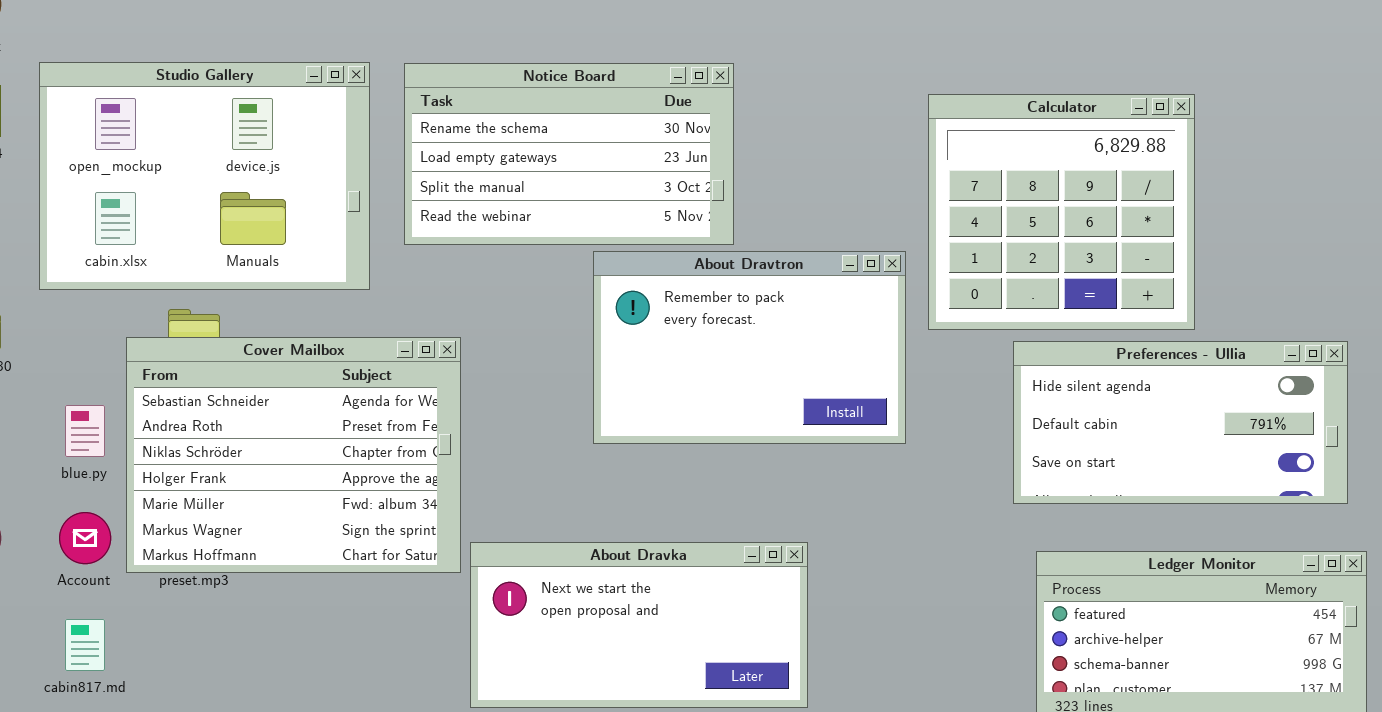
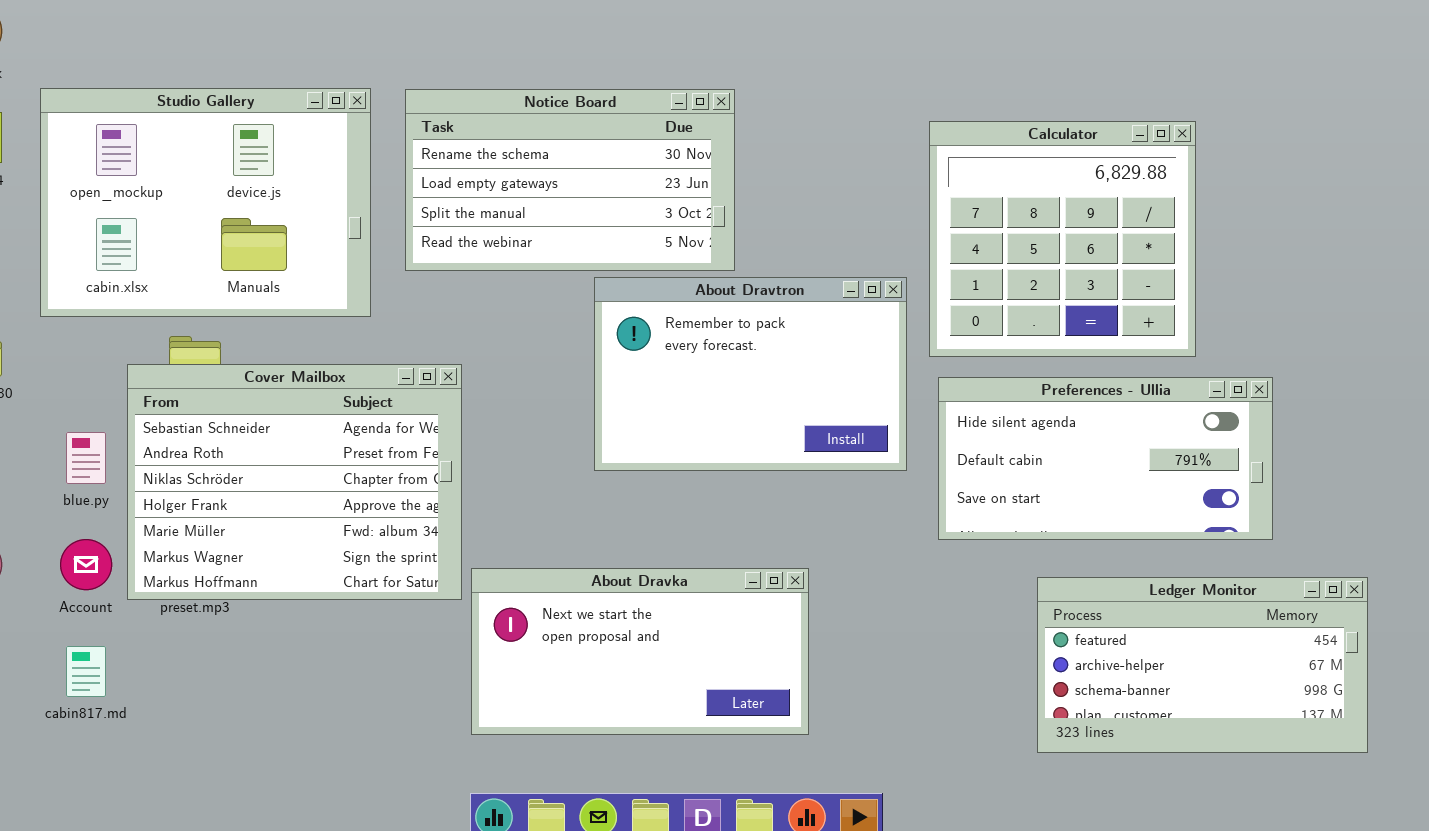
Preferences - Ullia: [1013,341,1348,504] -> [938,377,1273,540], moved

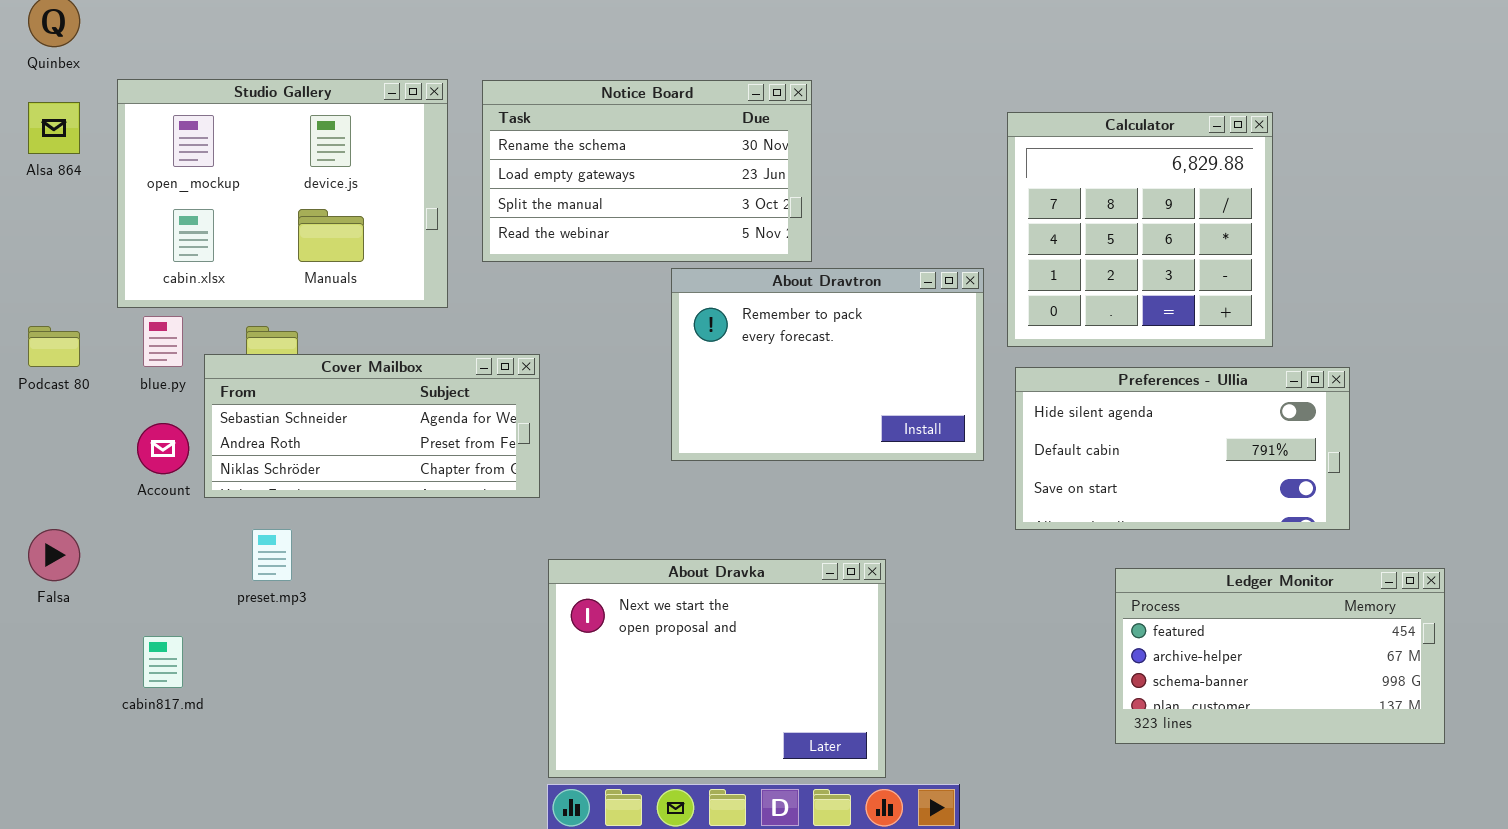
Cover Mailbox: [127,364,462,600] -> [204,354,540,498], resized
blue.py: [66,432,106,484] -> [143,316,183,367], moved
Account: [60,539,112,590] -> [137,423,189,474], moved
About Dravka: [471,568,809,735] -> [548,559,886,778], resized

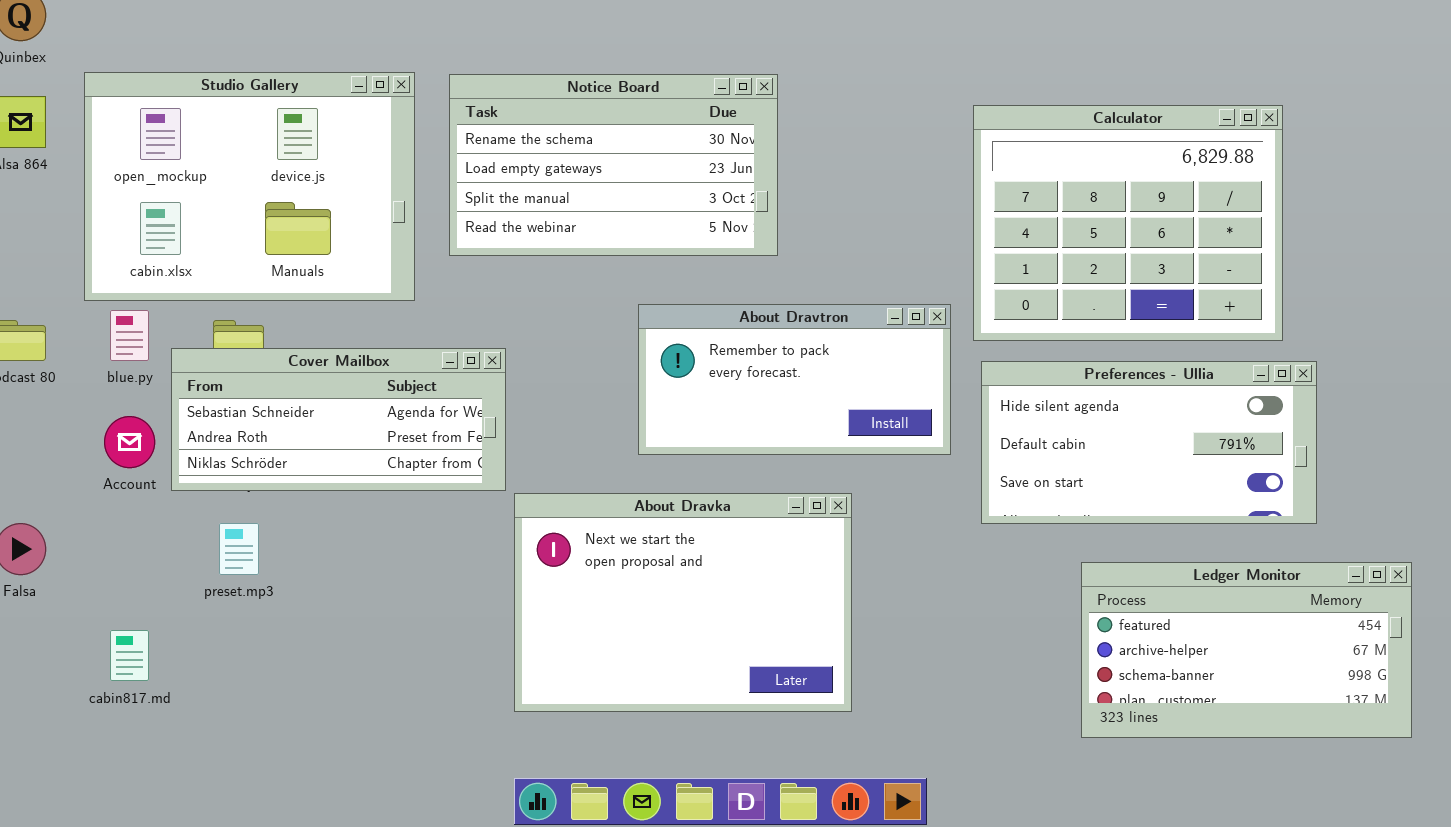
Calculator: [1007,112,1273,347] -> [973,105,1283,341], resized
About Dravtron: [671,268,984,461] -> [638,304,951,455], resized
About Dravka: [548,559,886,778] -> [514,493,852,712], moved

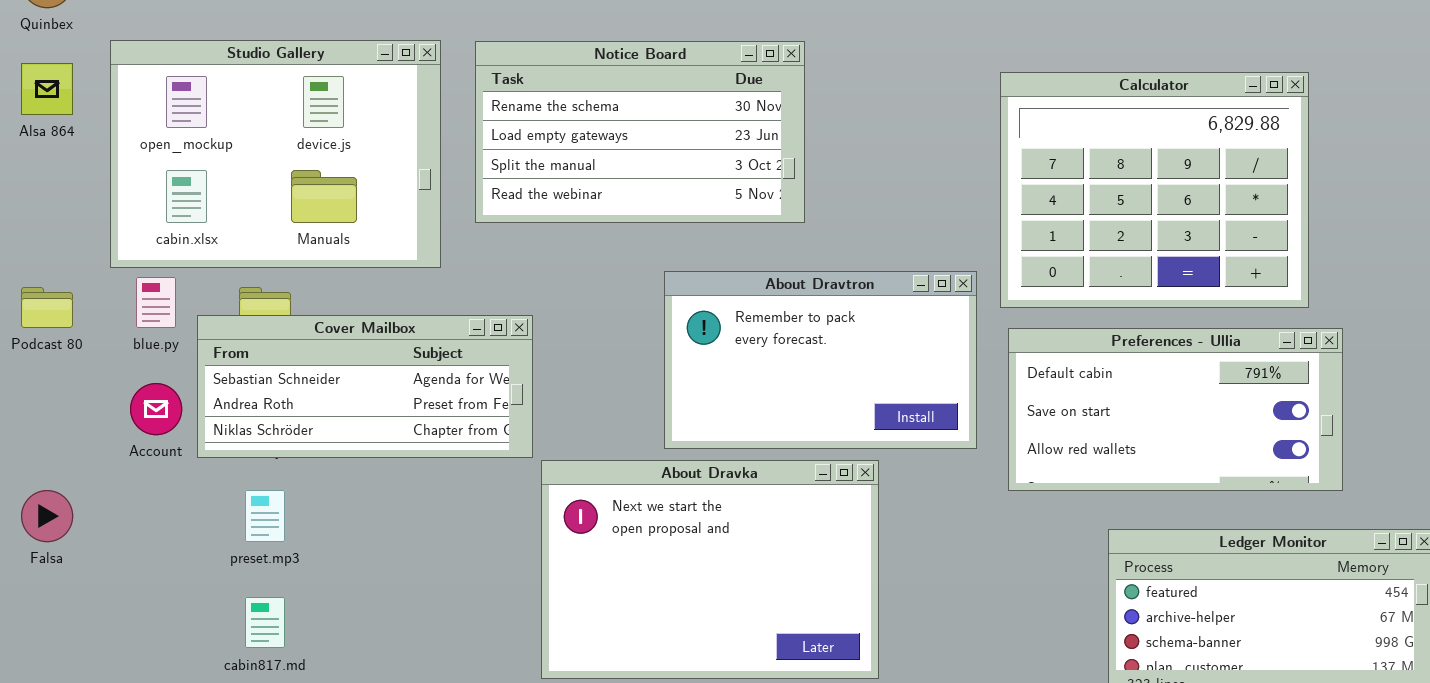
About Dravtron: [638,304,951,455] -> [664,271,977,449], resized
Preferences - Ullia: [981,361,1317,524] -> [1008,328,1343,491], scrolled down 1 row
cabin817.md: [110,630,149,681] -> [245,597,285,648], moved

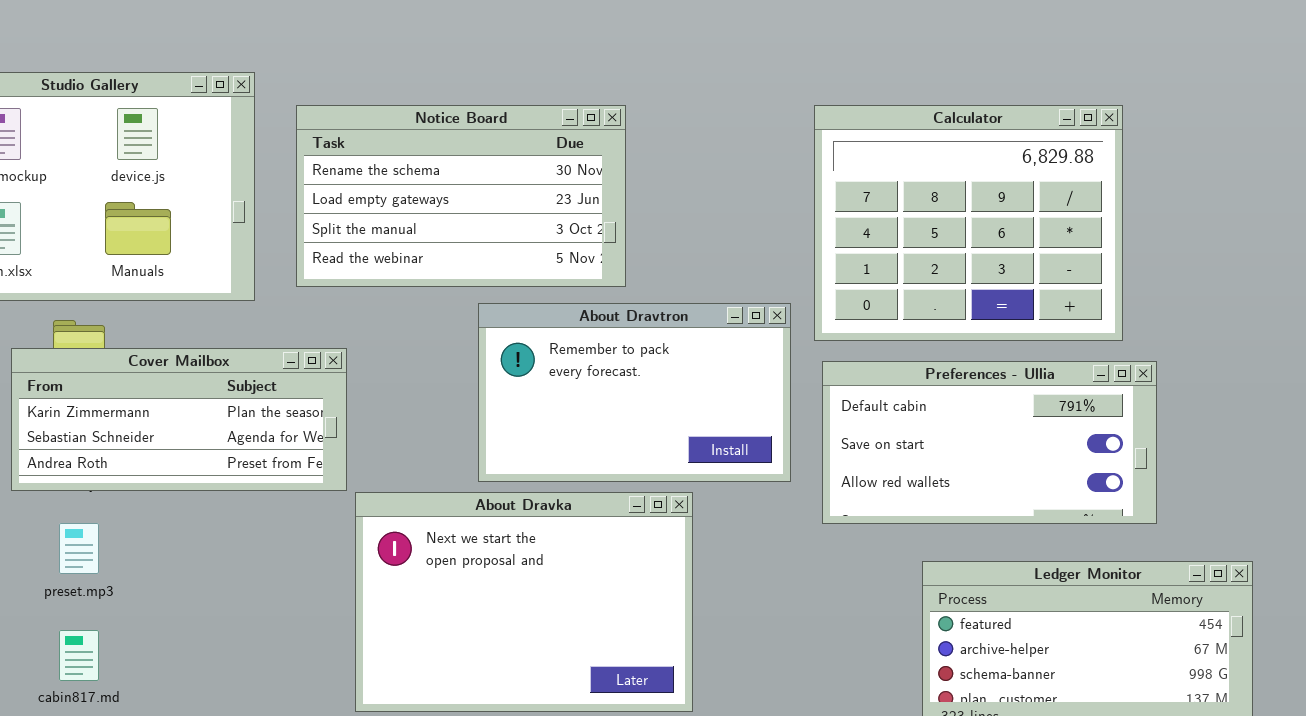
Notice Board: [475,41,805,223] -> [296,105,626,287], moved
Cover Mailbox: [197,315,533,458] -> [11,348,347,491], scrolled up 1 row

